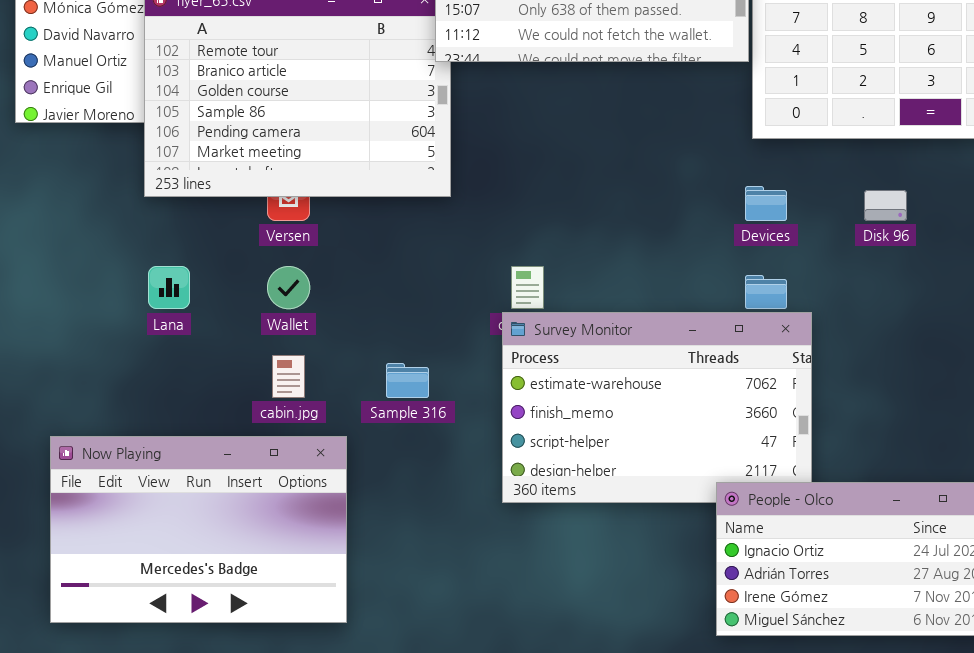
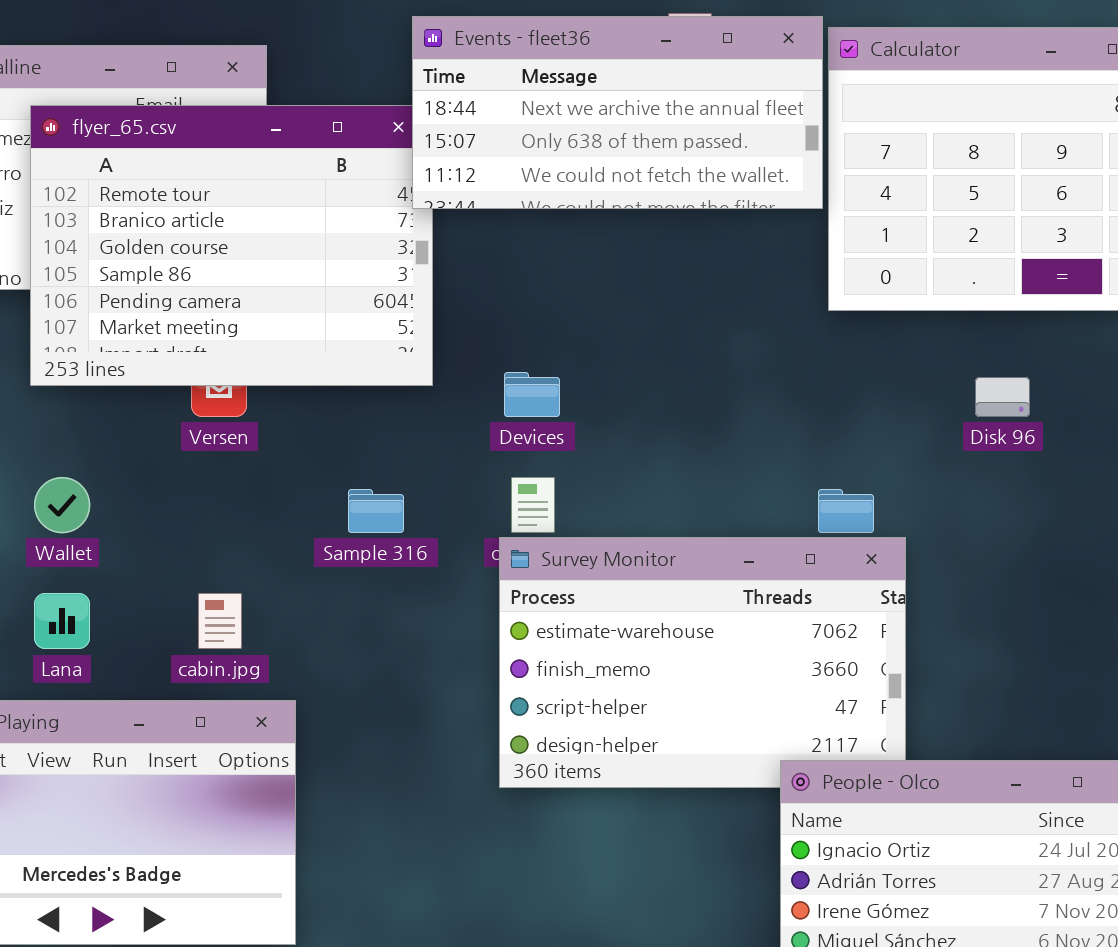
Devices: [745,186,787,221] -> [504,372,560,417], moved
Lana: [148,266,190,309] -> [34,593,90,649], moved
Wallet: [267,266,310,309] -> [34,477,90,533], moved
Sample 316: [386,363,429,398] -> [348,489,404,533], moved

